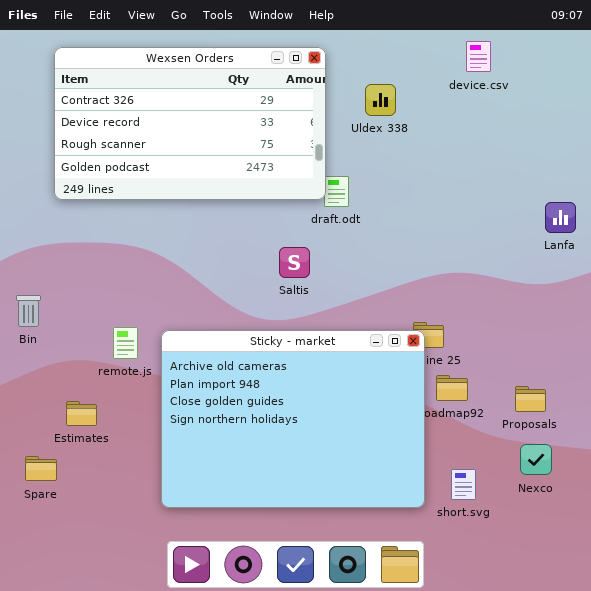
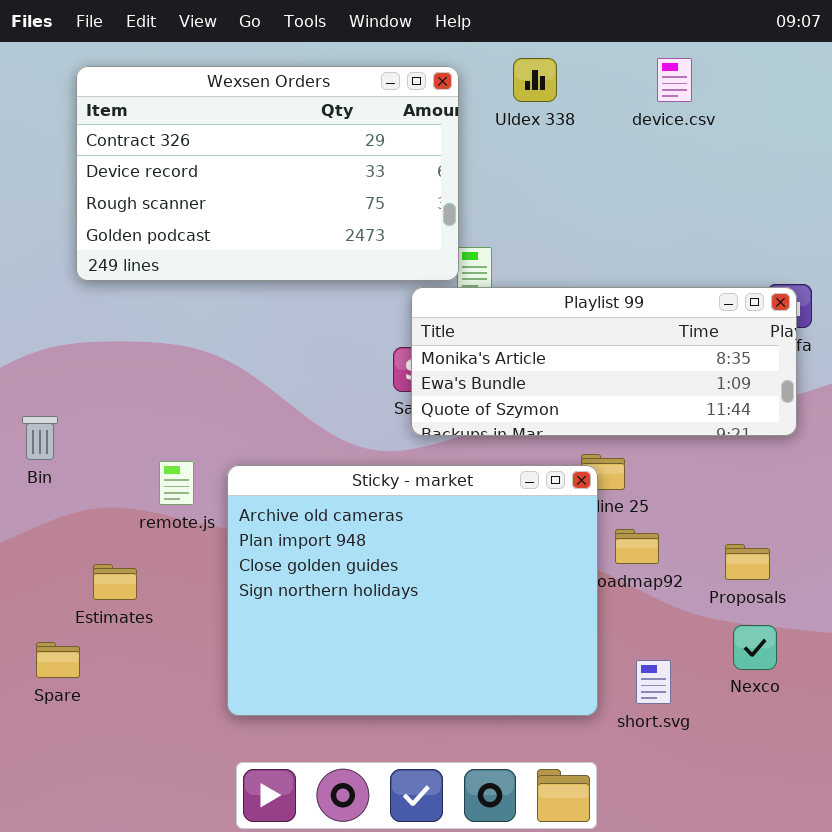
Uldex 338: [365,84,396,116] -> [513,58,557,102], moved
Playlist 99: none -> [411,287,797,436], opened

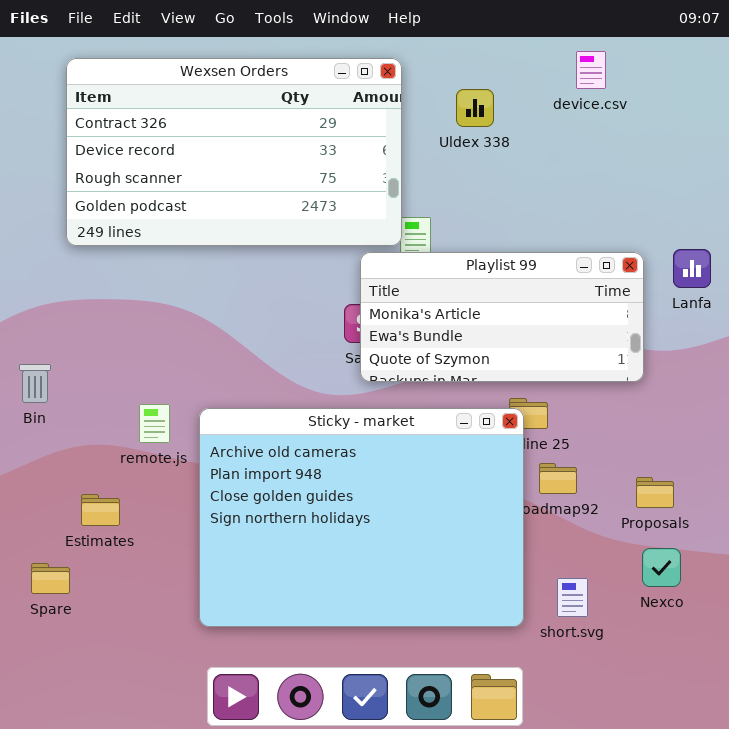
Uldex 338: [513,58,557,102] -> [456,89,494,127], moved
Playlist 99: [411,287,797,436] -> [360,252,644,382], resized

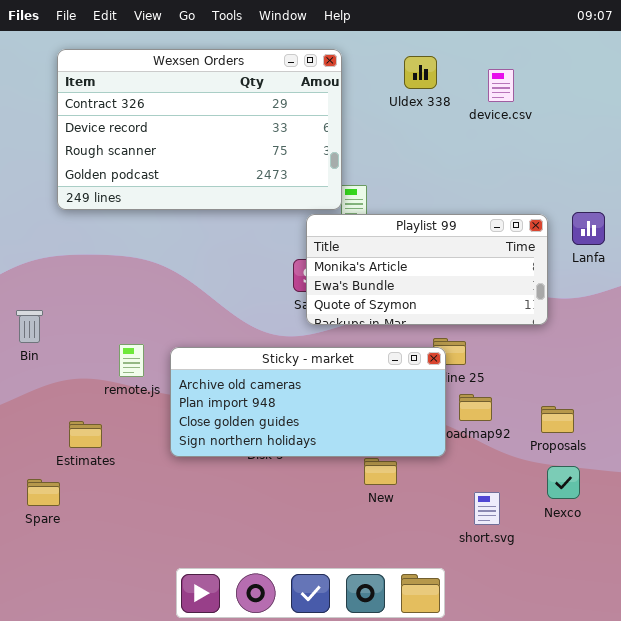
device.csv: [576,51,606,89] -> [488,69,514,102], moved
Uldex 338: [456,89,494,127] -> [404,56,437,89], moved
Sticky - market: [199,408,524,627] -> [170,347,446,457], resized

